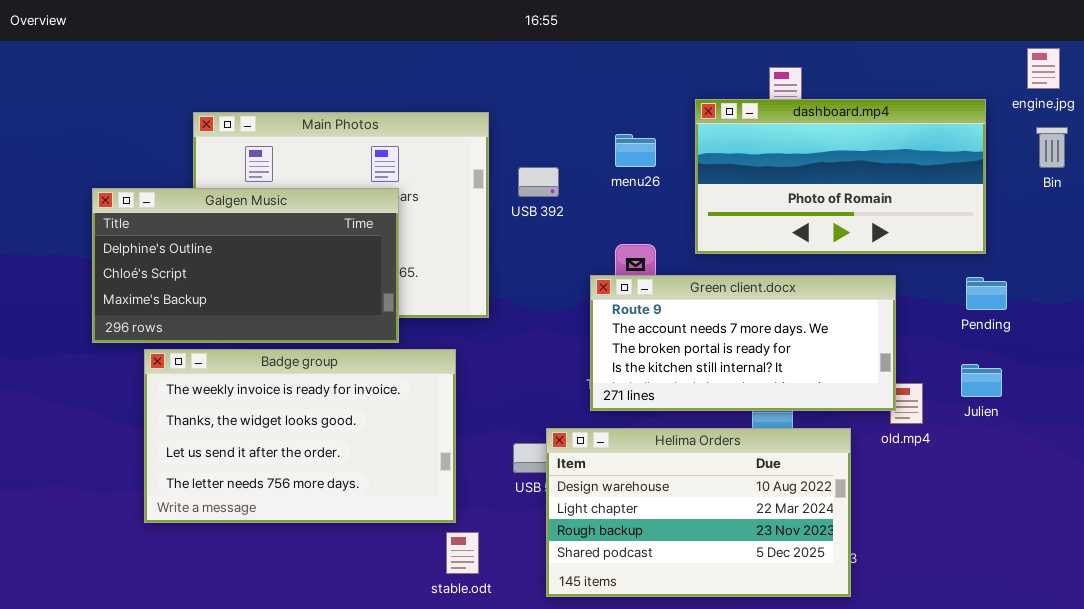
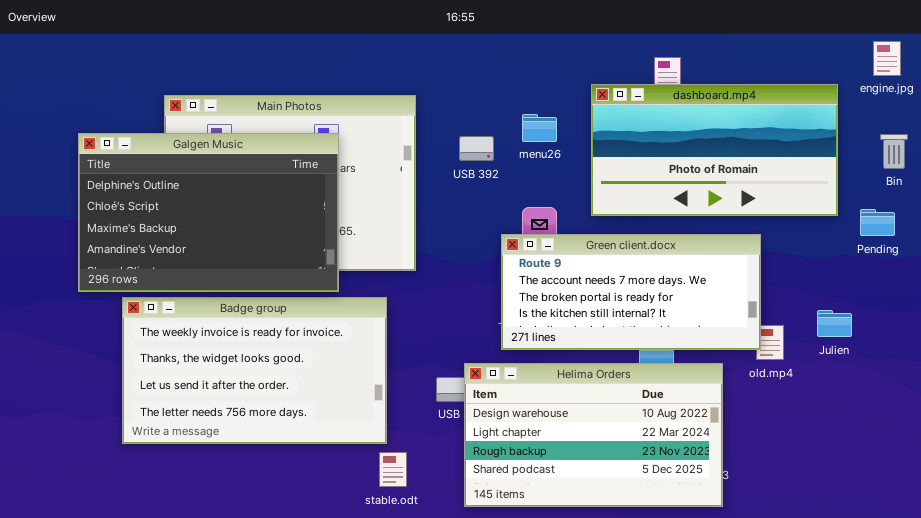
Bin: [1036,127,1068,168] -> [880,134,908,169], moved
USB 392: [518,167,559,197] -> [459,136,494,161], moved
Galgen Music: [92,188,399,343] -> [78,133,339,292], resized
Pending: [966,277,1007,310] -> [860,209,895,236], moved

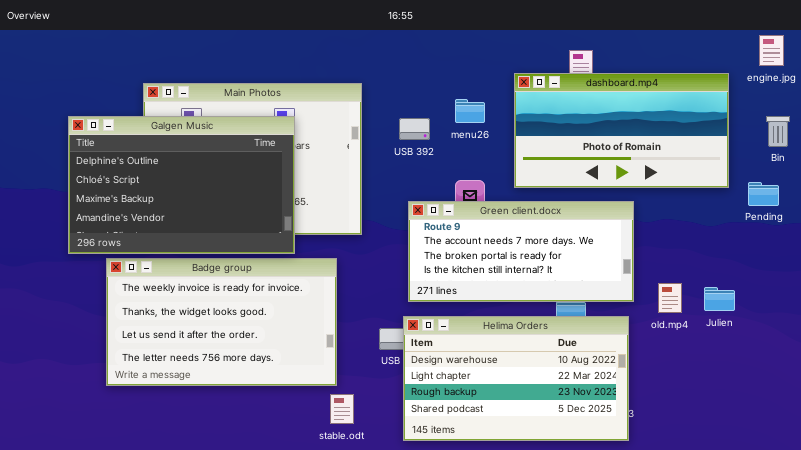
Green client.docx: [501,234,761,350] -> [408,201,634,302], moved
Julien: [817,310,852,337] -> [704,287,735,311], moved

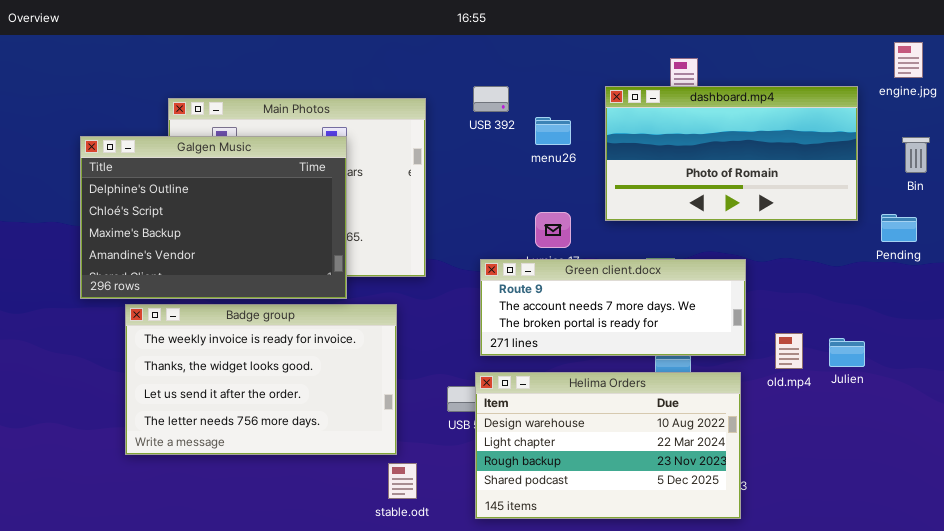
USB 392: [399,118,430,140] -> [473,86,509,112], moved
Green client.docx: [408,201,634,302] -> [480,259,746,356], resized

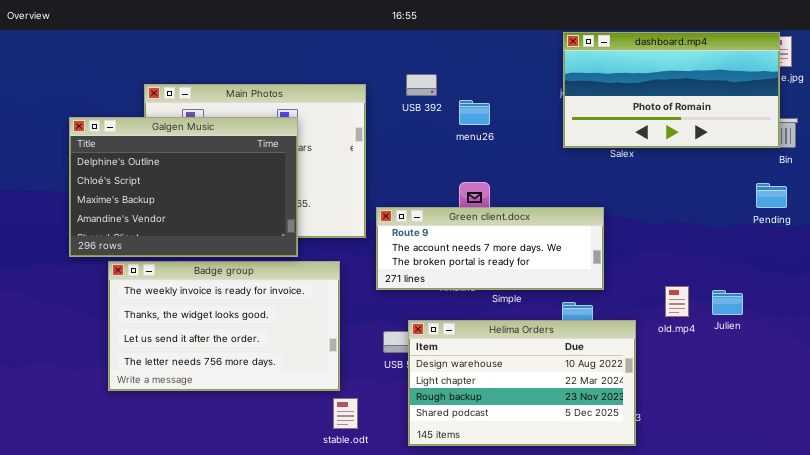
dashboard.mp4: [605,86,858,221] -> [563,32,780,148], moved
Green client.docx: [480,259,746,356] -> [376,207,604,290], moved

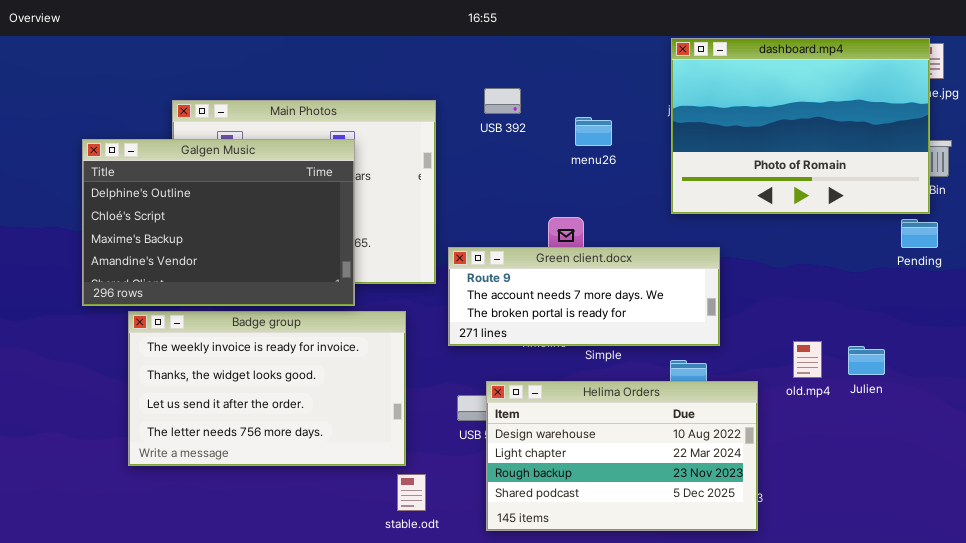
dashboard.mp4: [563,32,780,148] -> [671,38,930,214], resized
menu26: [459,100,490,125] -> [575,117,612,146], moved

